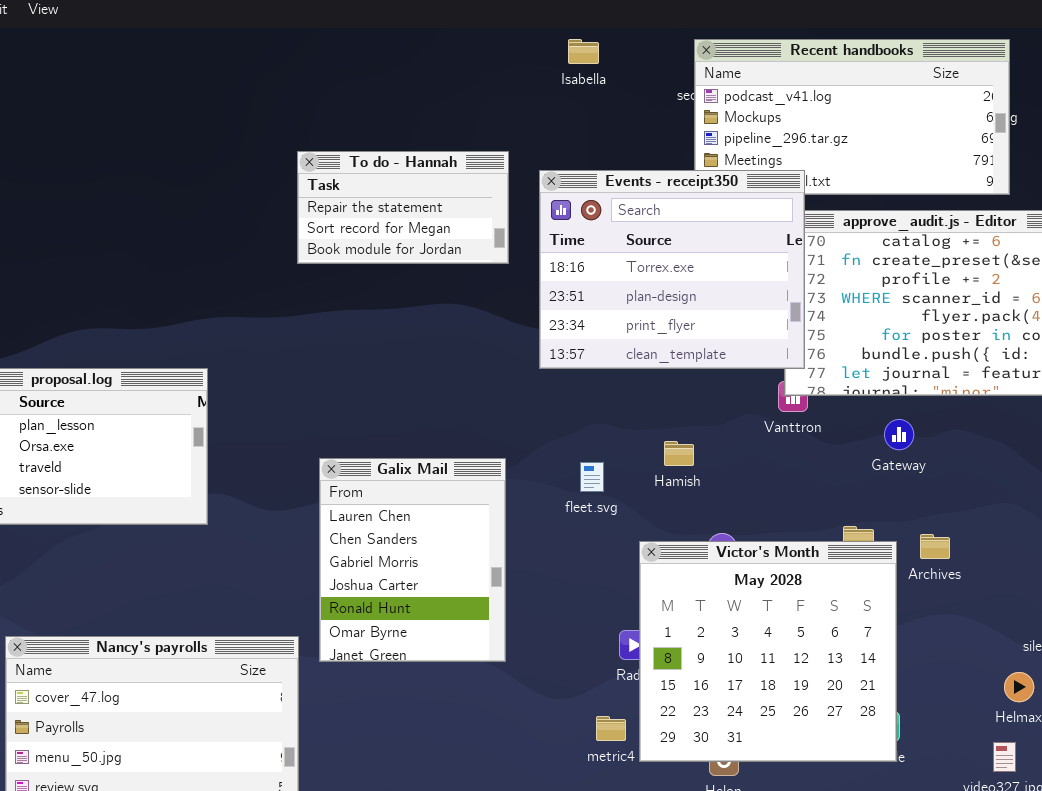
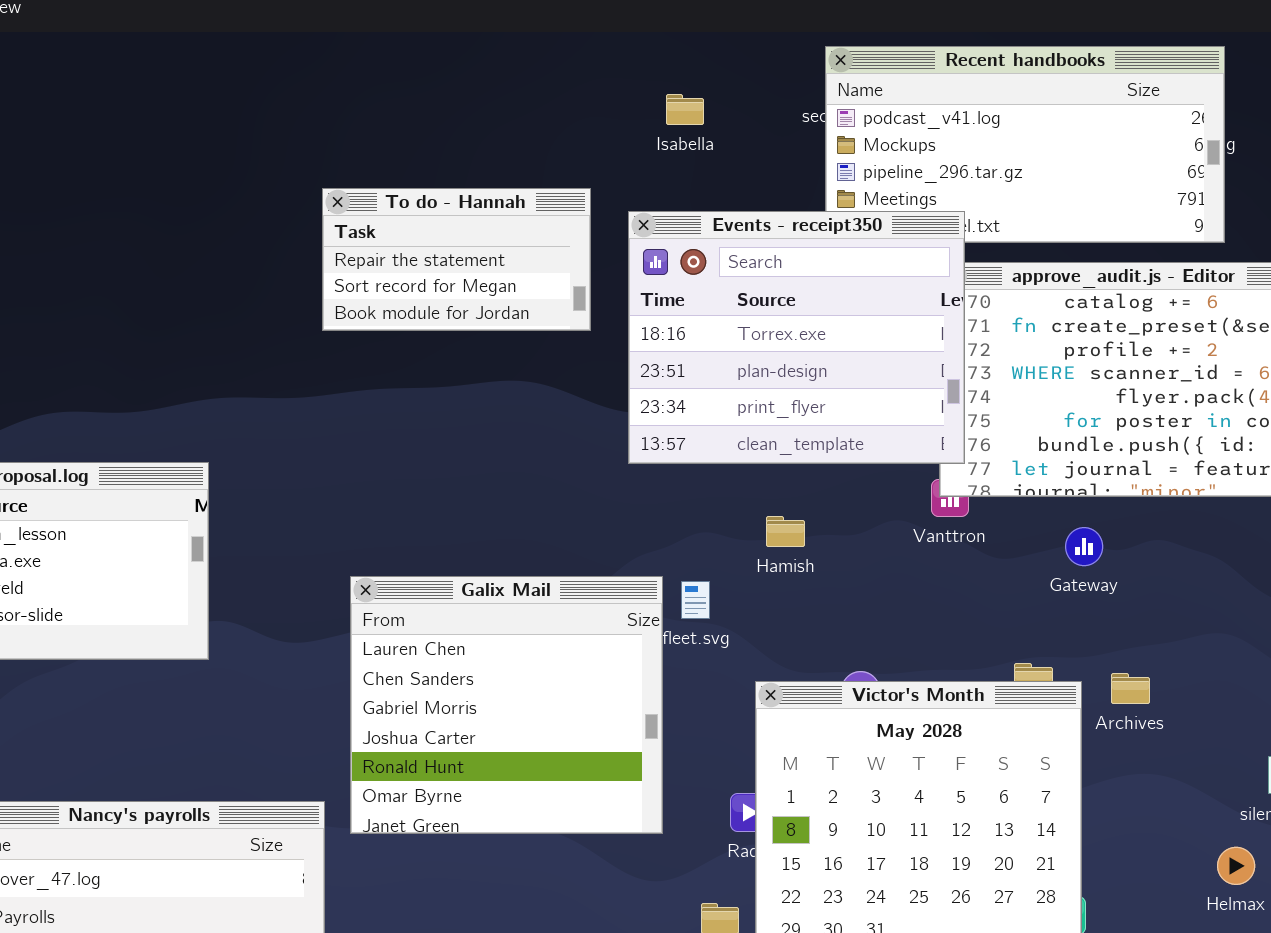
Isabella: [568,39,599,64] -> [666,94,704,125], moved
Hamish: [664,441,694,466] -> [766,516,805,547], moved
Galix Mail: [319,458,506,662] -> [350,576,663,834], resized

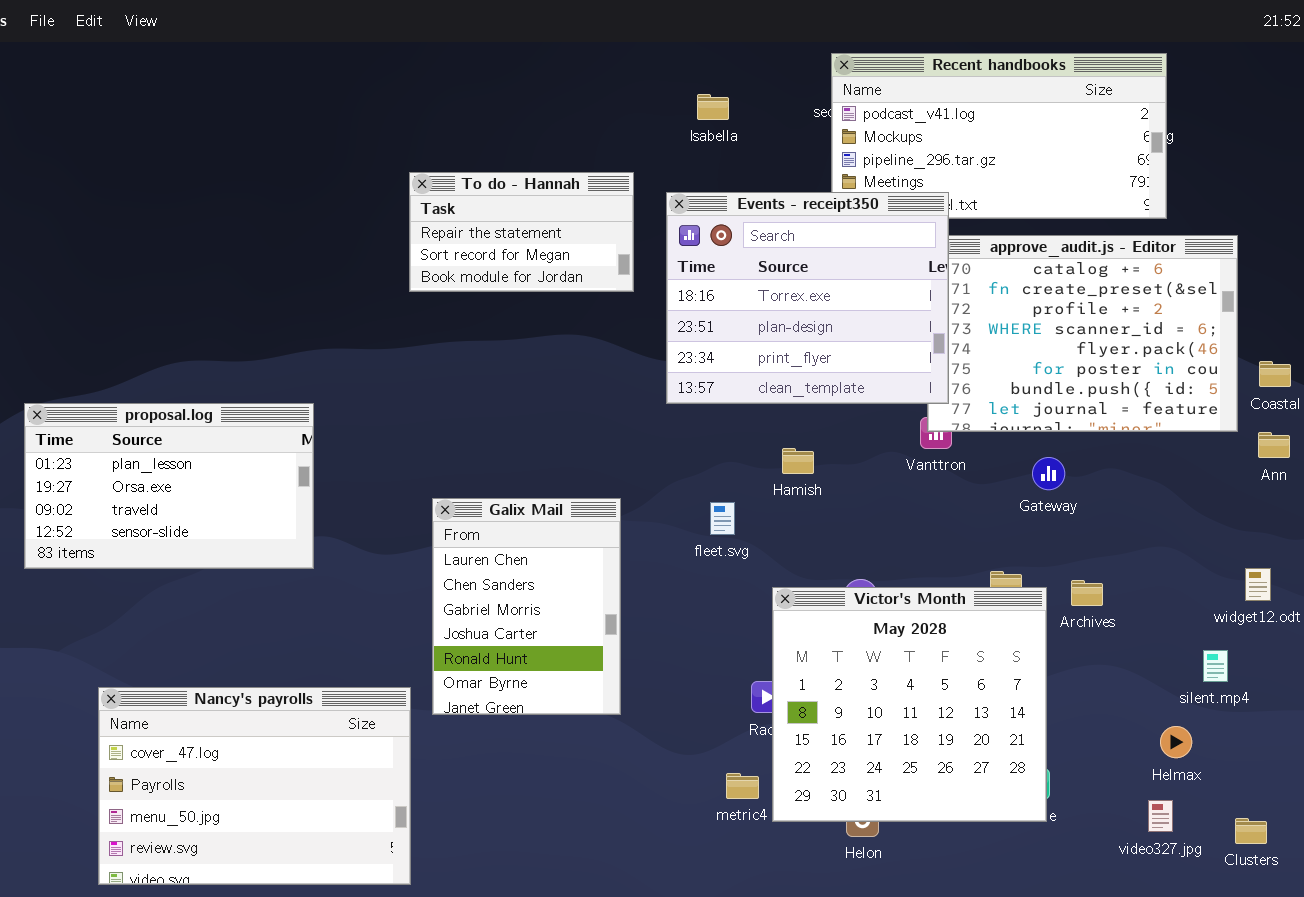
Galix Mail: [350,576,663,834] -> [432,498,621,715], resized

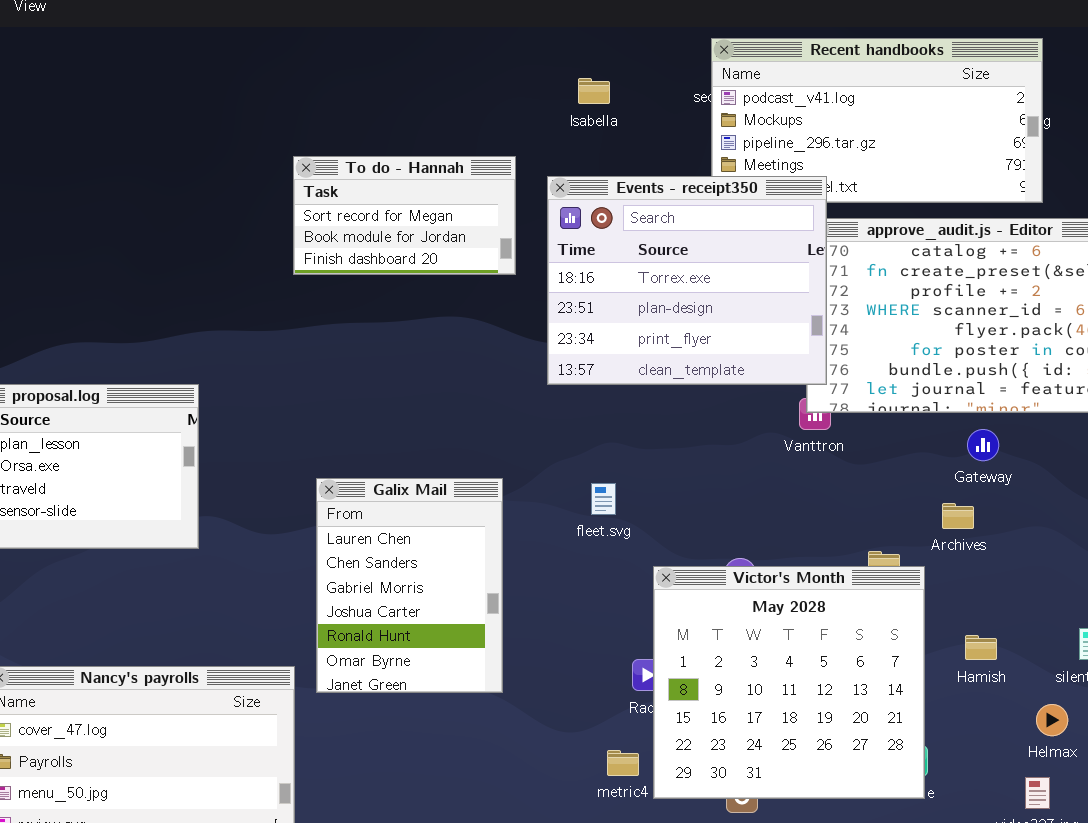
To do - Hannah: [409,172,634,292] -> [293,156,516,275], scrolled down 1 row
Hamish: [782,448,814,474] -> [965,635,997,660], moved
Gateway: [1032,457,1065,490] -> [967,429,999,461], moved
Archives: [1071,580,1103,606] -> [942,503,974,529], moved

